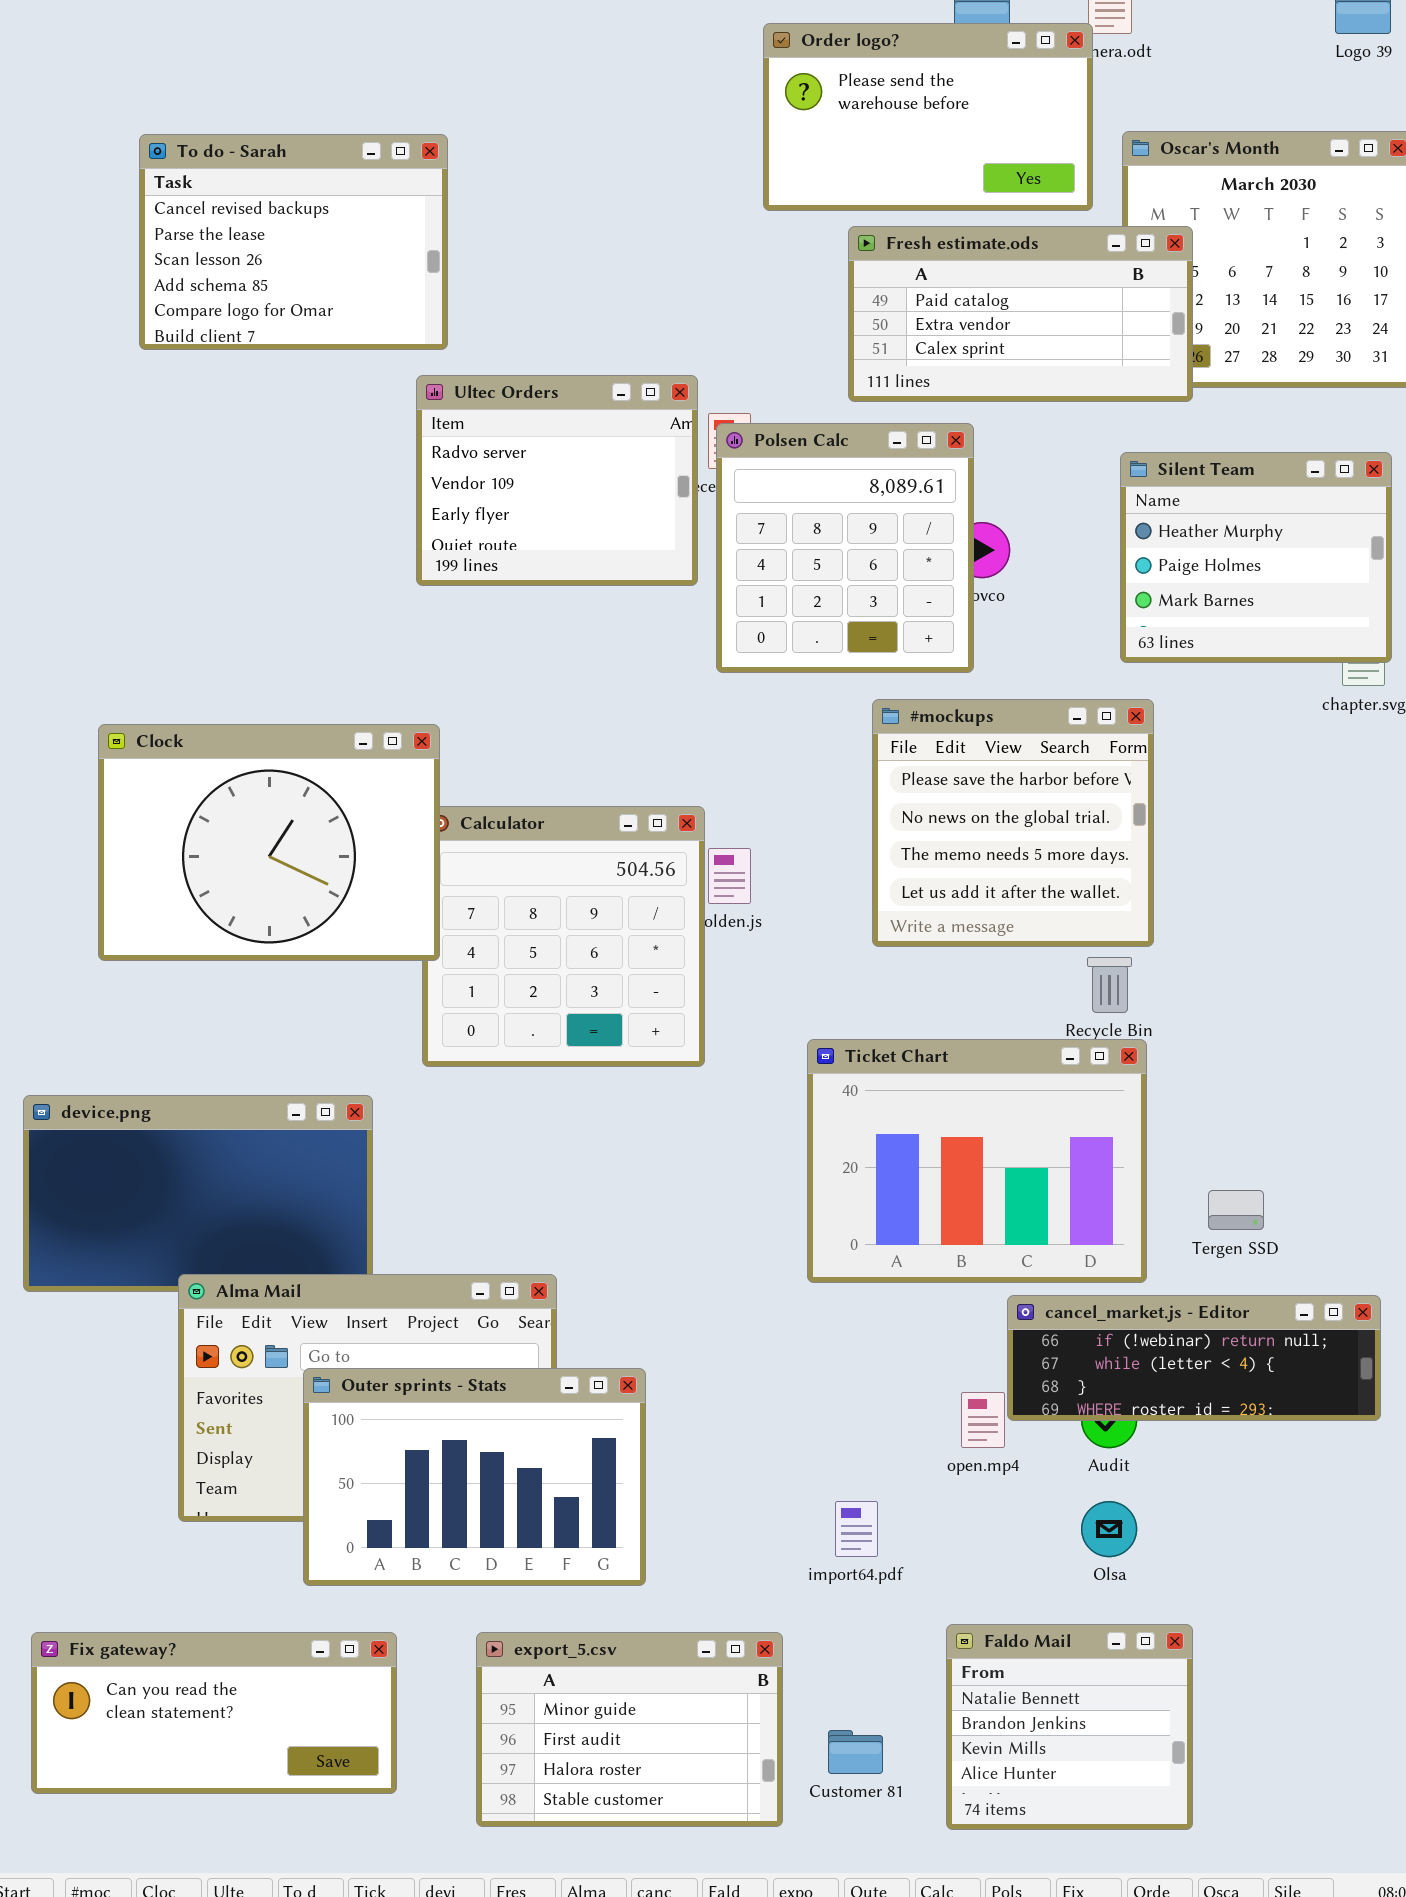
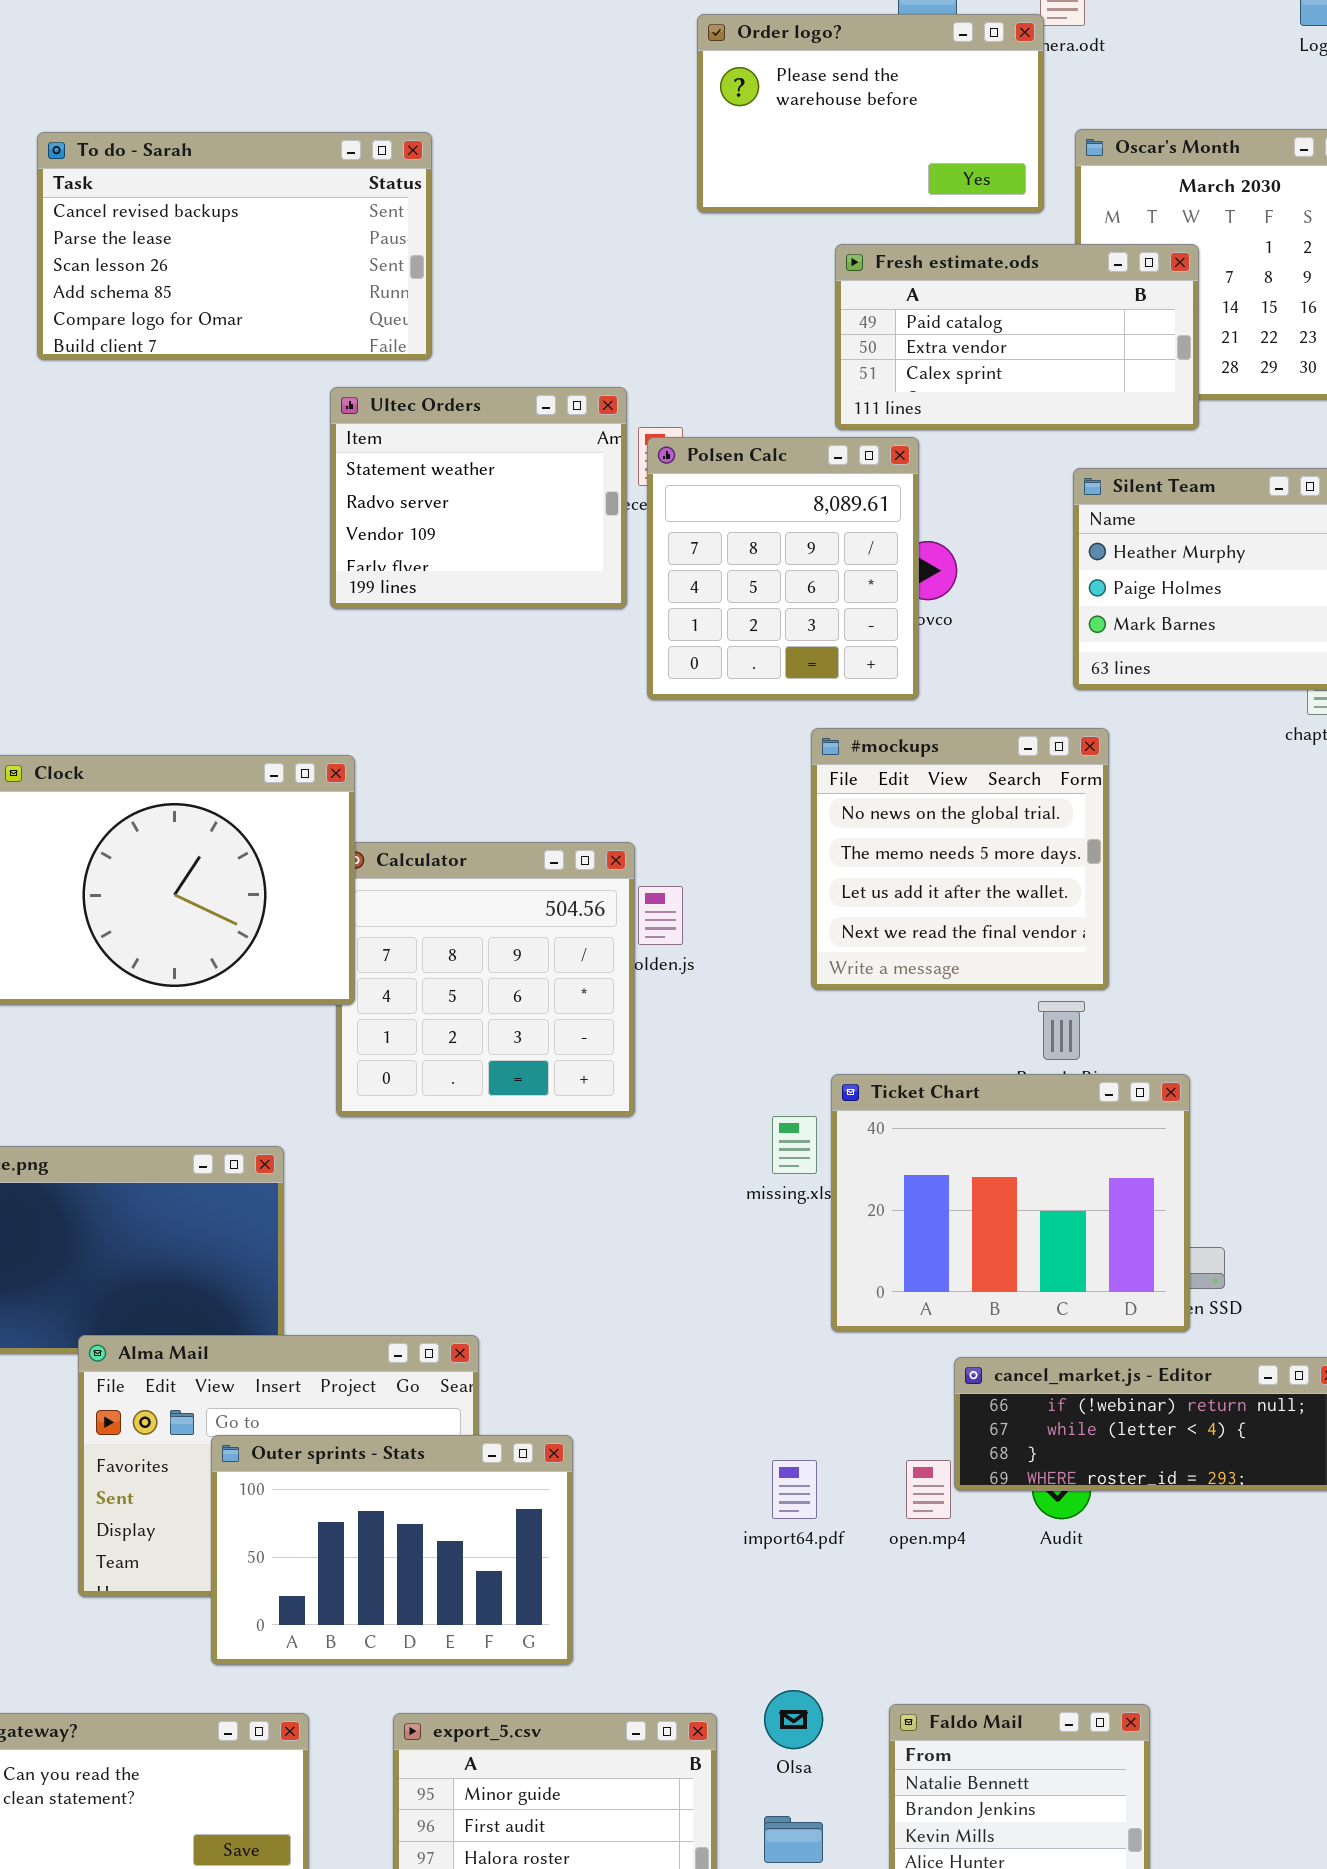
To do - Sarah: [139,134,448,350] -> [37,132,432,360], resized
Fresh estimate.ods: [848,226,1193,402] -> [835,244,1199,430], moved
Ultec Orders: [416,375,698,586] -> [330,387,627,609], scrolled up 1 row
#mockups: [872,699,1154,947] -> [811,728,1109,990], scrolled down 1 row
Ticket Chart: [807,1039,1147,1283] -> [831,1074,1190,1332], moved
import64.pdf: [835,1501,878,1557] -> [772,1460,817,1519], moved
Olsa: [1081,1501,1137,1557] -> [764,1690,823,1749], moved

